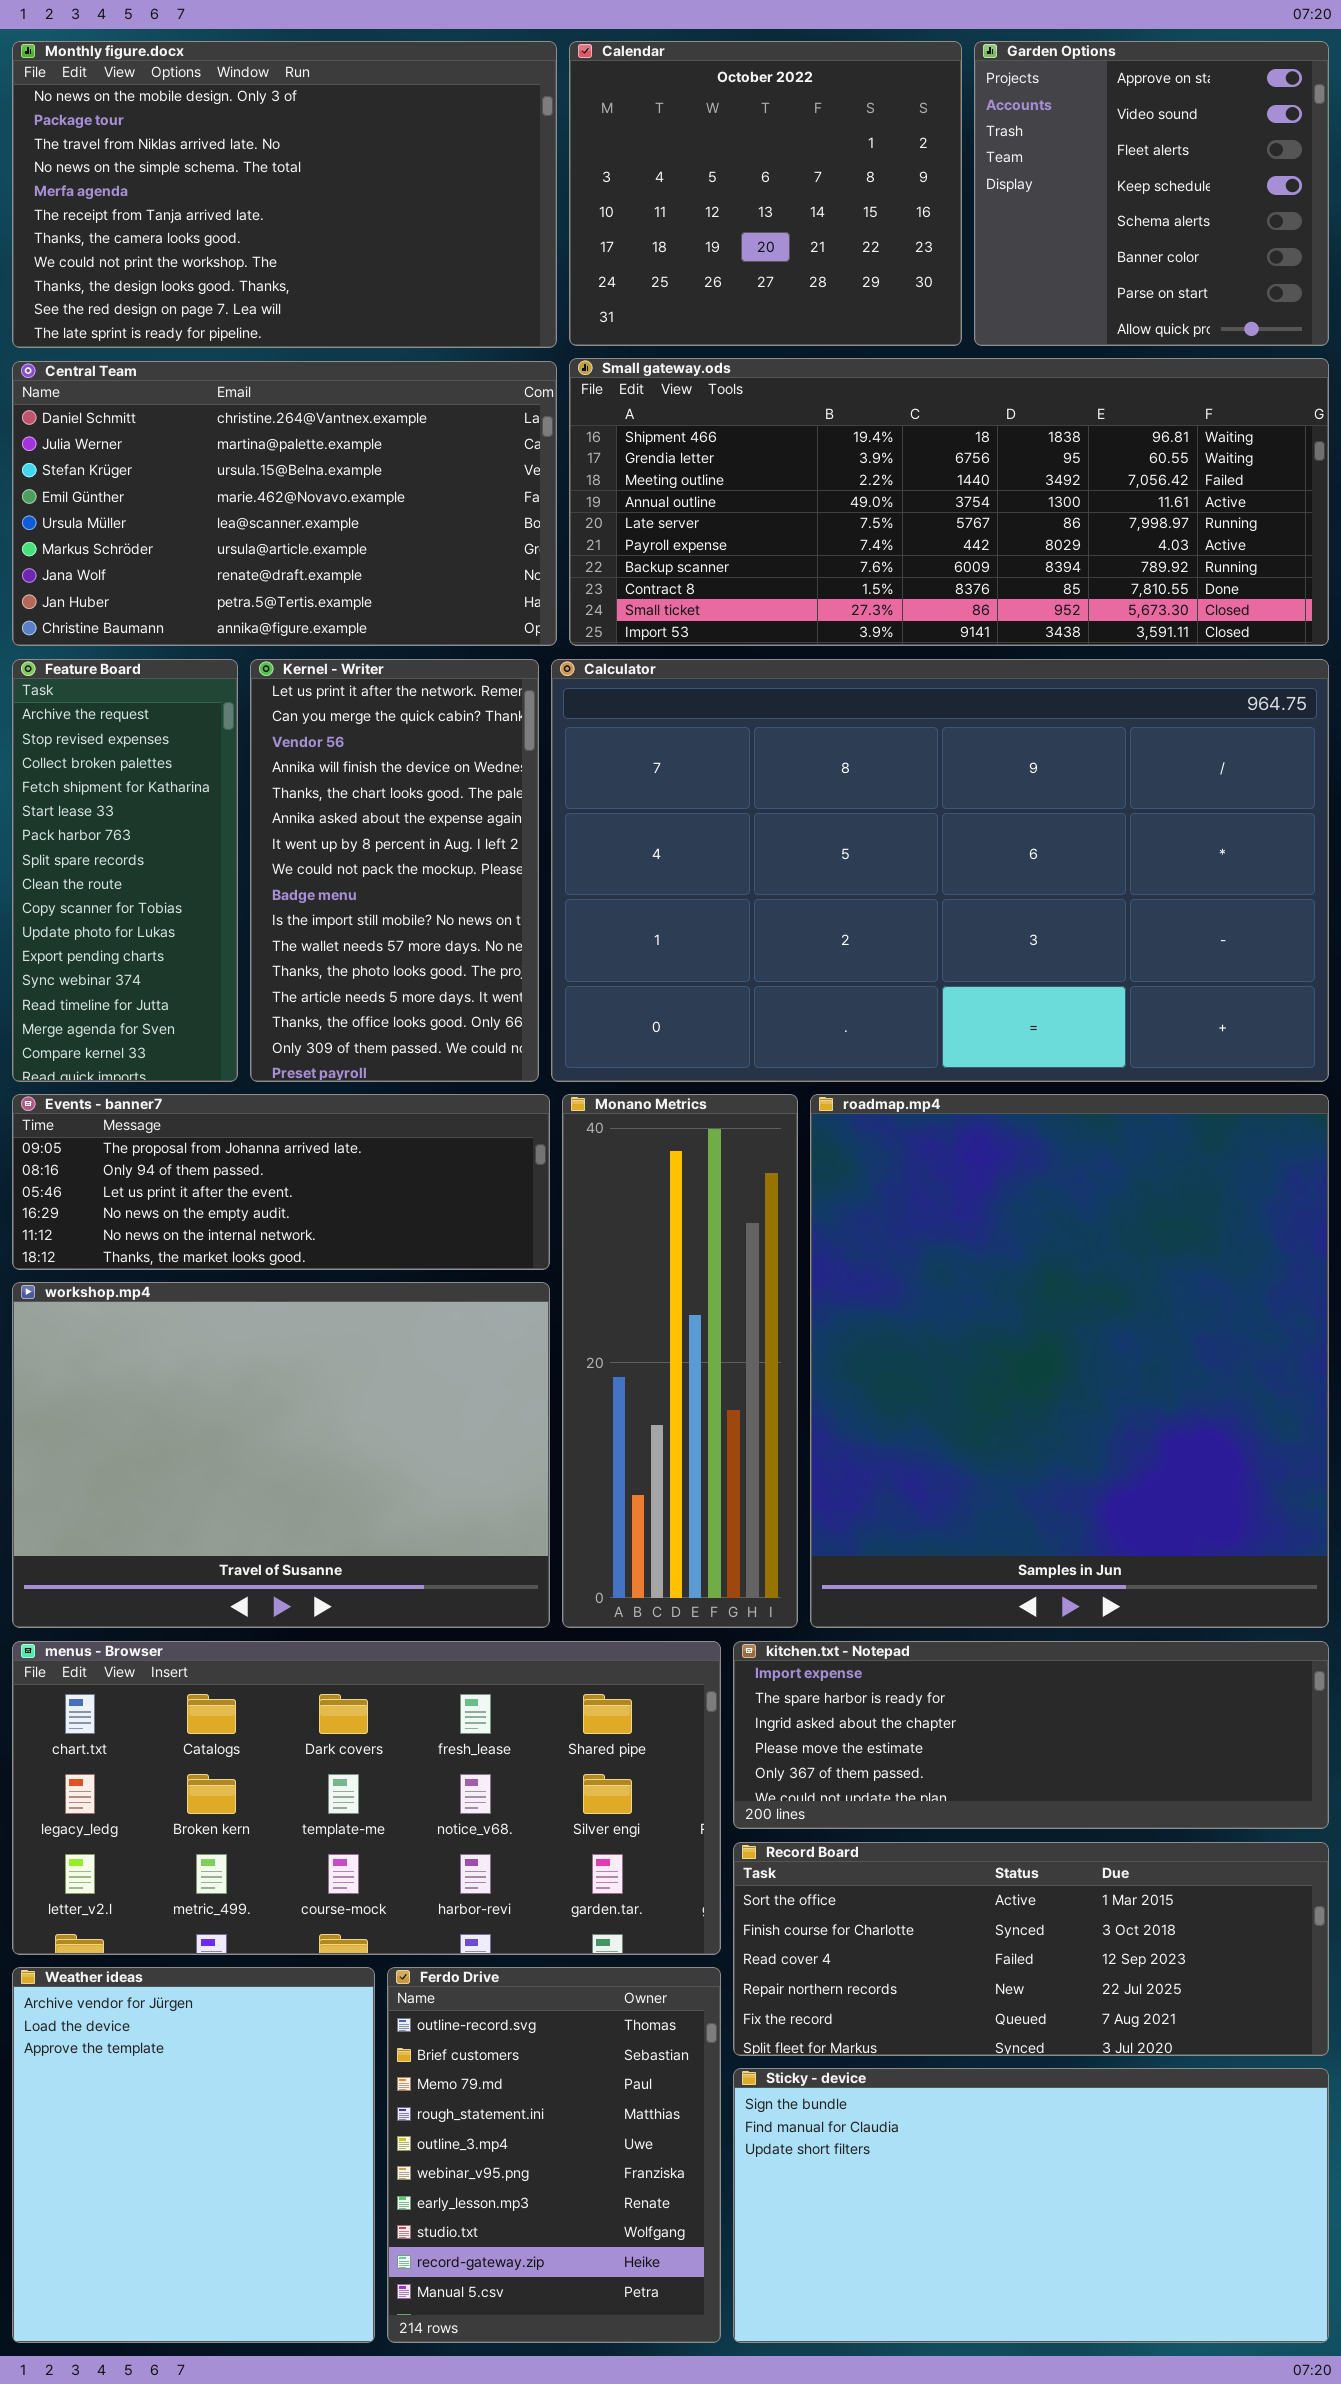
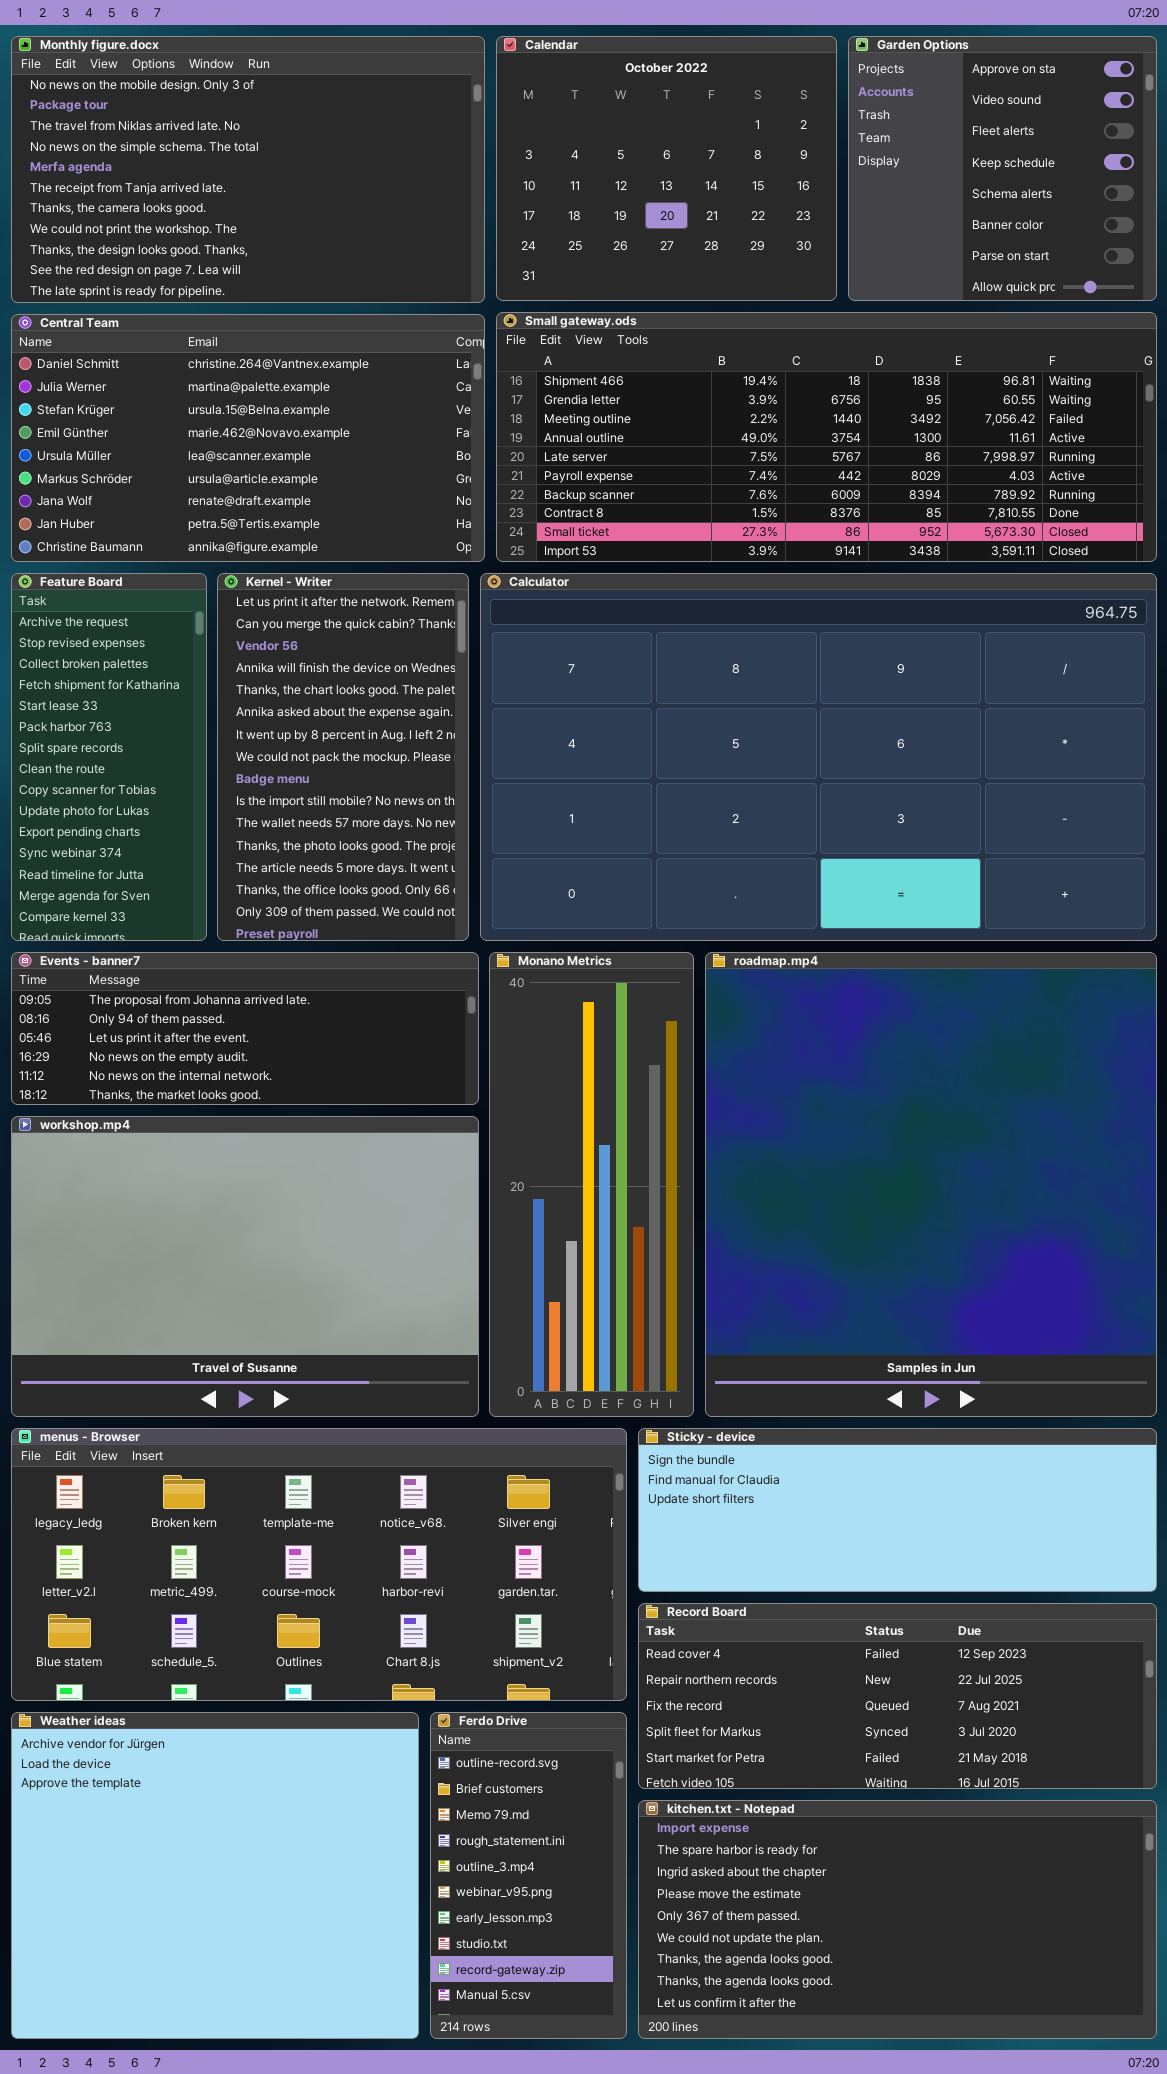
menus - Browser: [12,1641,721,1955] -> [11,1428,627,1701], scrolled down 1 row
kitchen.txt - Notepad: [733,1641,1329,1829] -> [638,1800,1157,2039], moved, resized
Record Board: [733,1842,1329,2056] -> [638,1603,1157,1789], scrolled down 2 rows
Weather ideas: [12,1967,375,2343] -> [11,1712,419,2039], resized
Ferdo Drive: [387,1967,721,2343] -> [430,1712,627,2039], resized
Sticky - device: [733,2068,1329,2343] -> [638,1428,1157,1592], moved, resized

